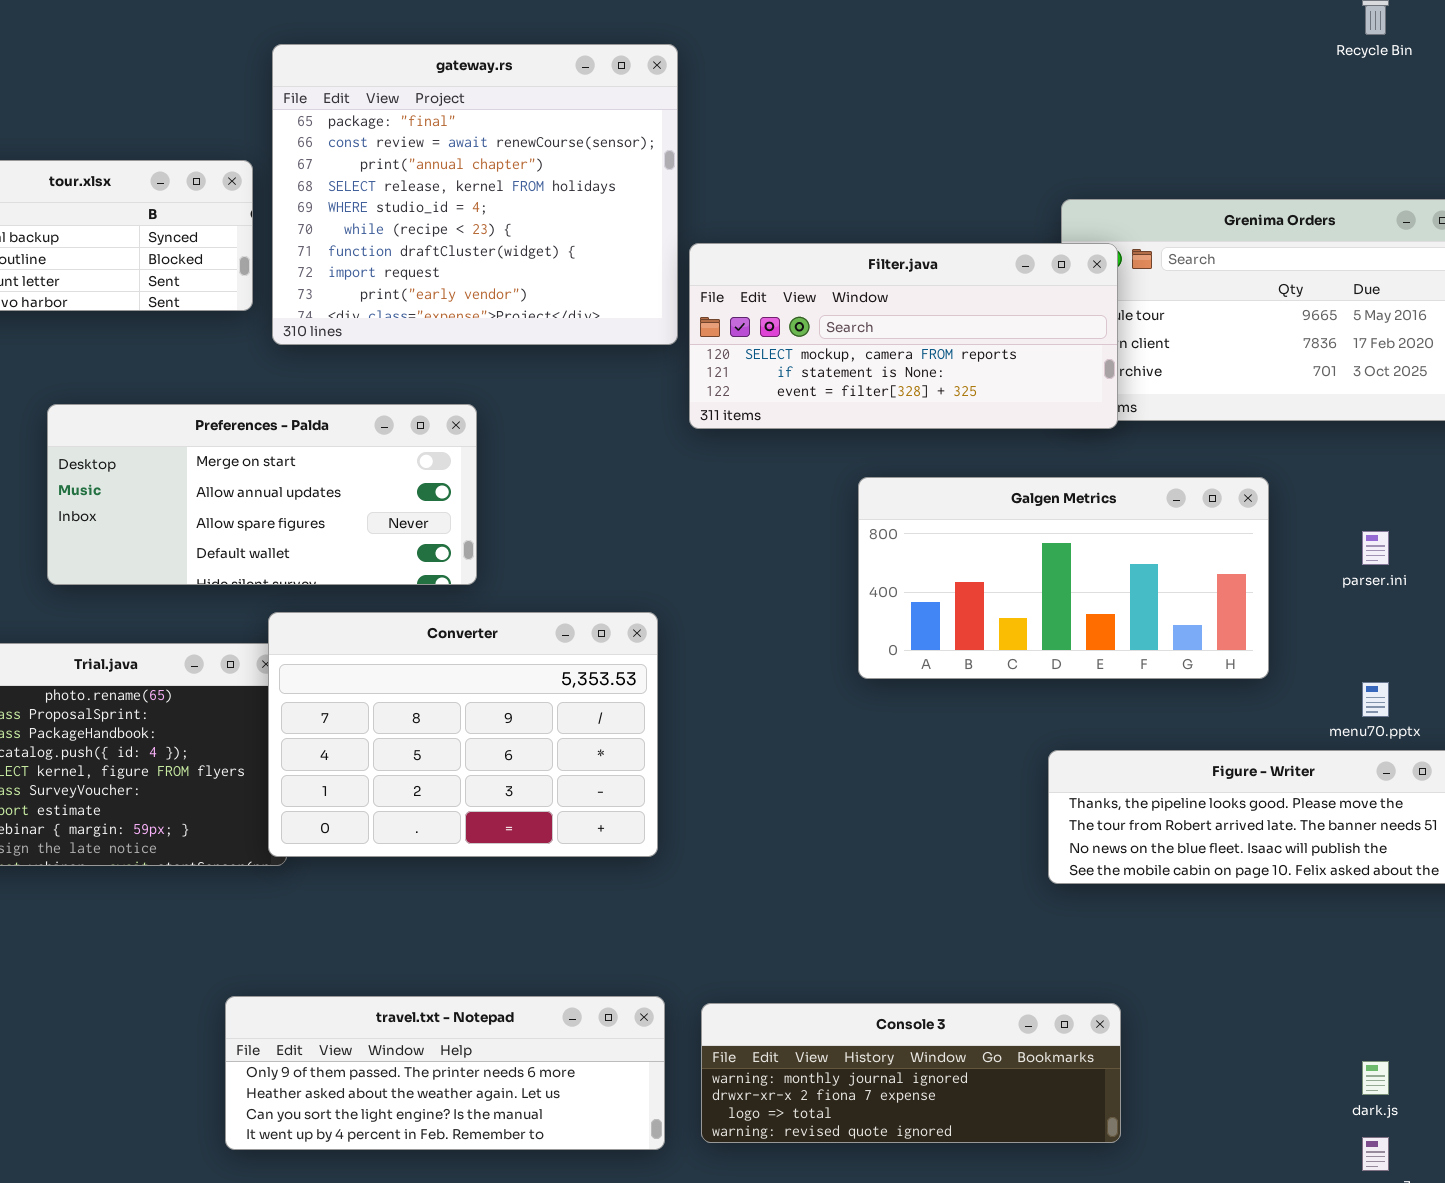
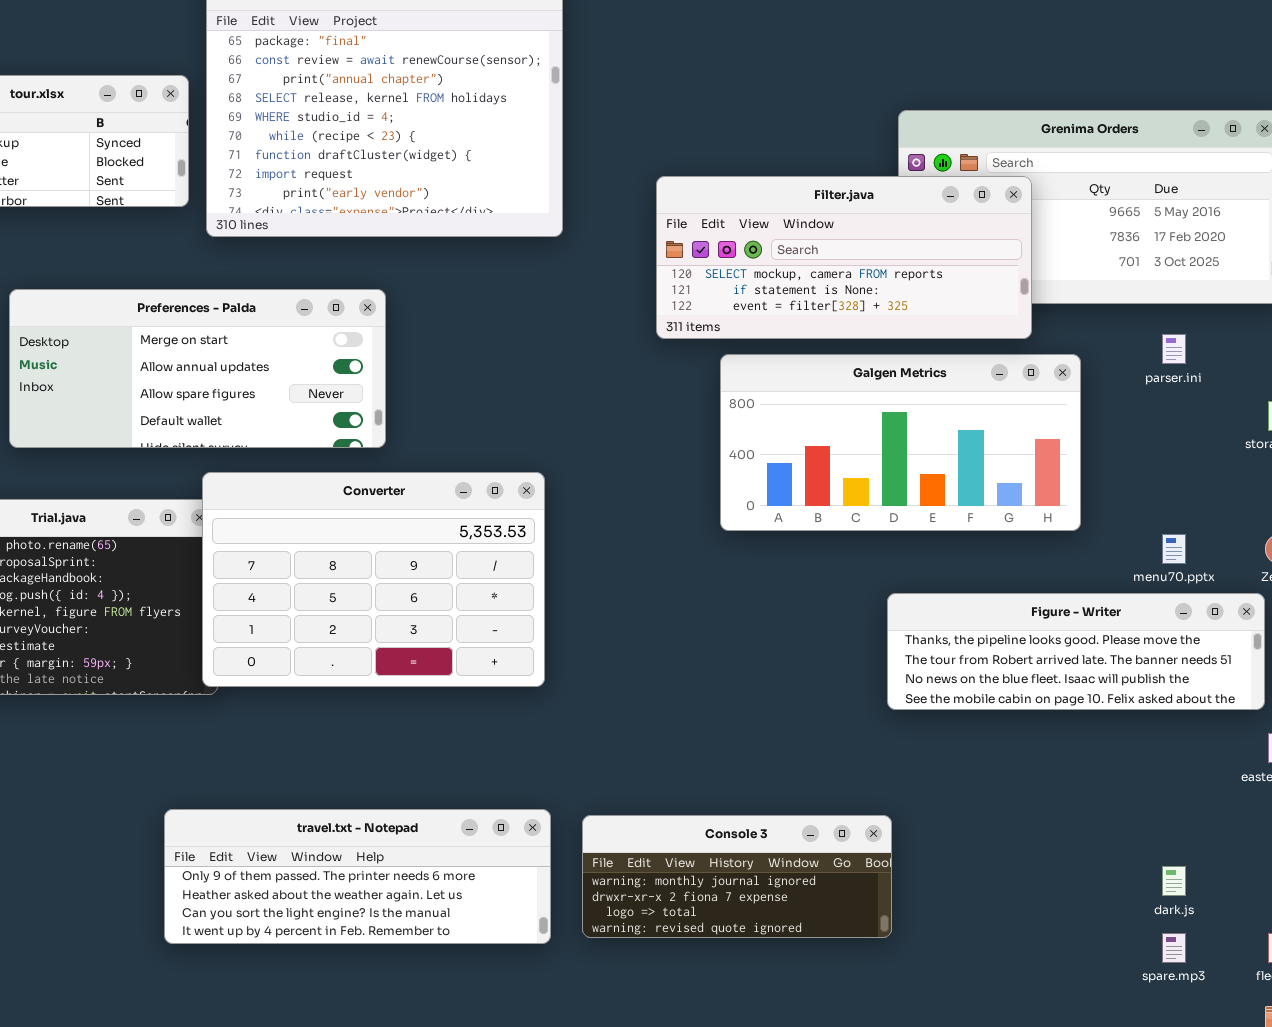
Filter.java: [689,243,1118,429] -> [656,176,1032,339], moved
parser.ini: [1362,531,1389,565] -> [1162,334,1186,364], moved
Console 3: [701,1003,1121,1143] -> [582,815,892,938], resized

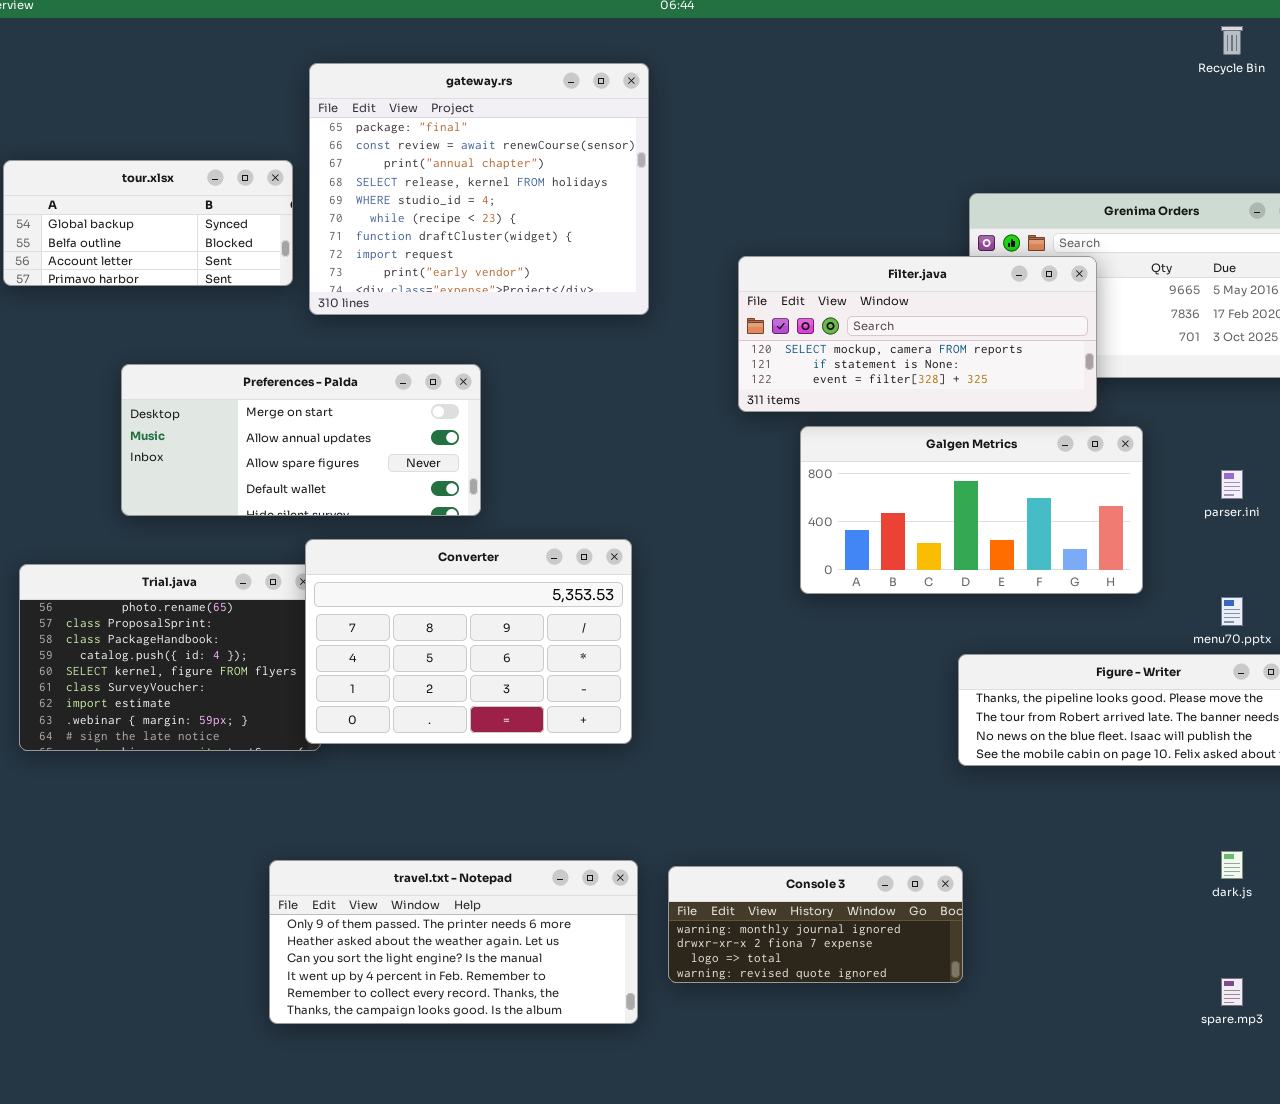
parser.ini: [1162,334,1186,364] -> [1221,470,1243,499], moved
travel.txt - Notepad: [164,809,551,944] -> [269,860,638,1024], resized
dark.js: [1162,866,1186,896] -> [1221,851,1243,879], moved

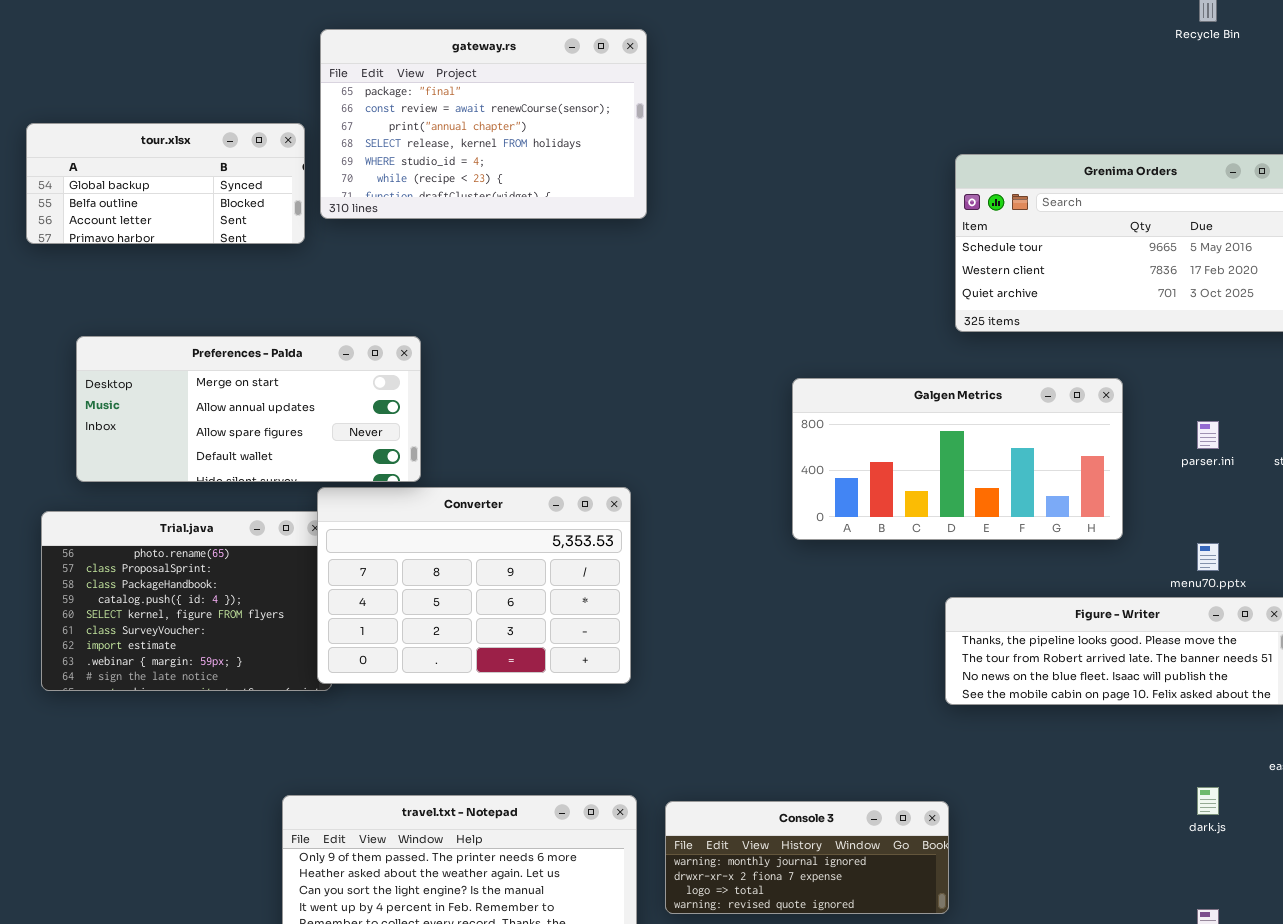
gateway.rs: [309,63,649,315] -> [320,29,647,219], resized
Filter.java: [738,256,1097,412] -> none, closed
Preferences - Palda: [121,364,481,516] -> [76,336,421,482], moved

